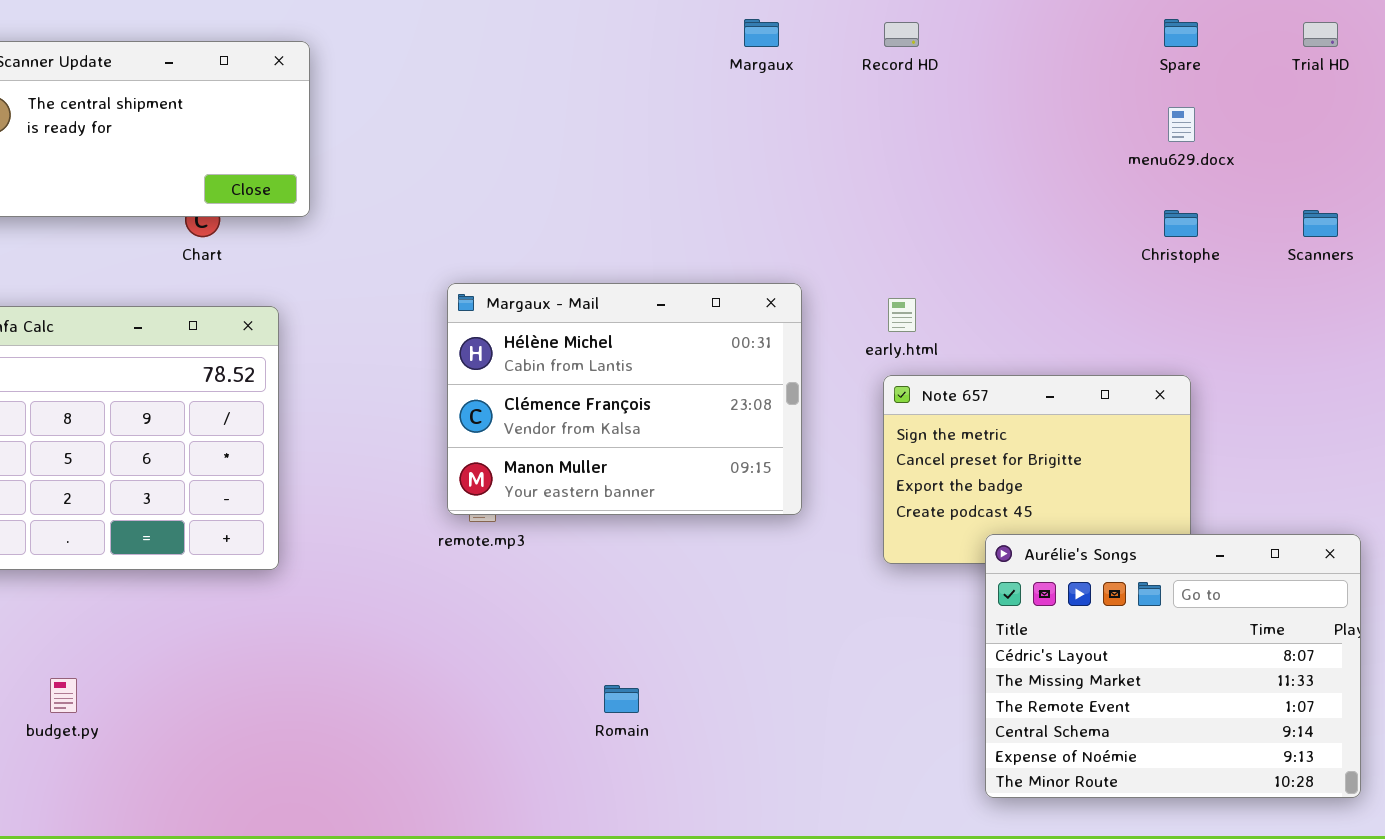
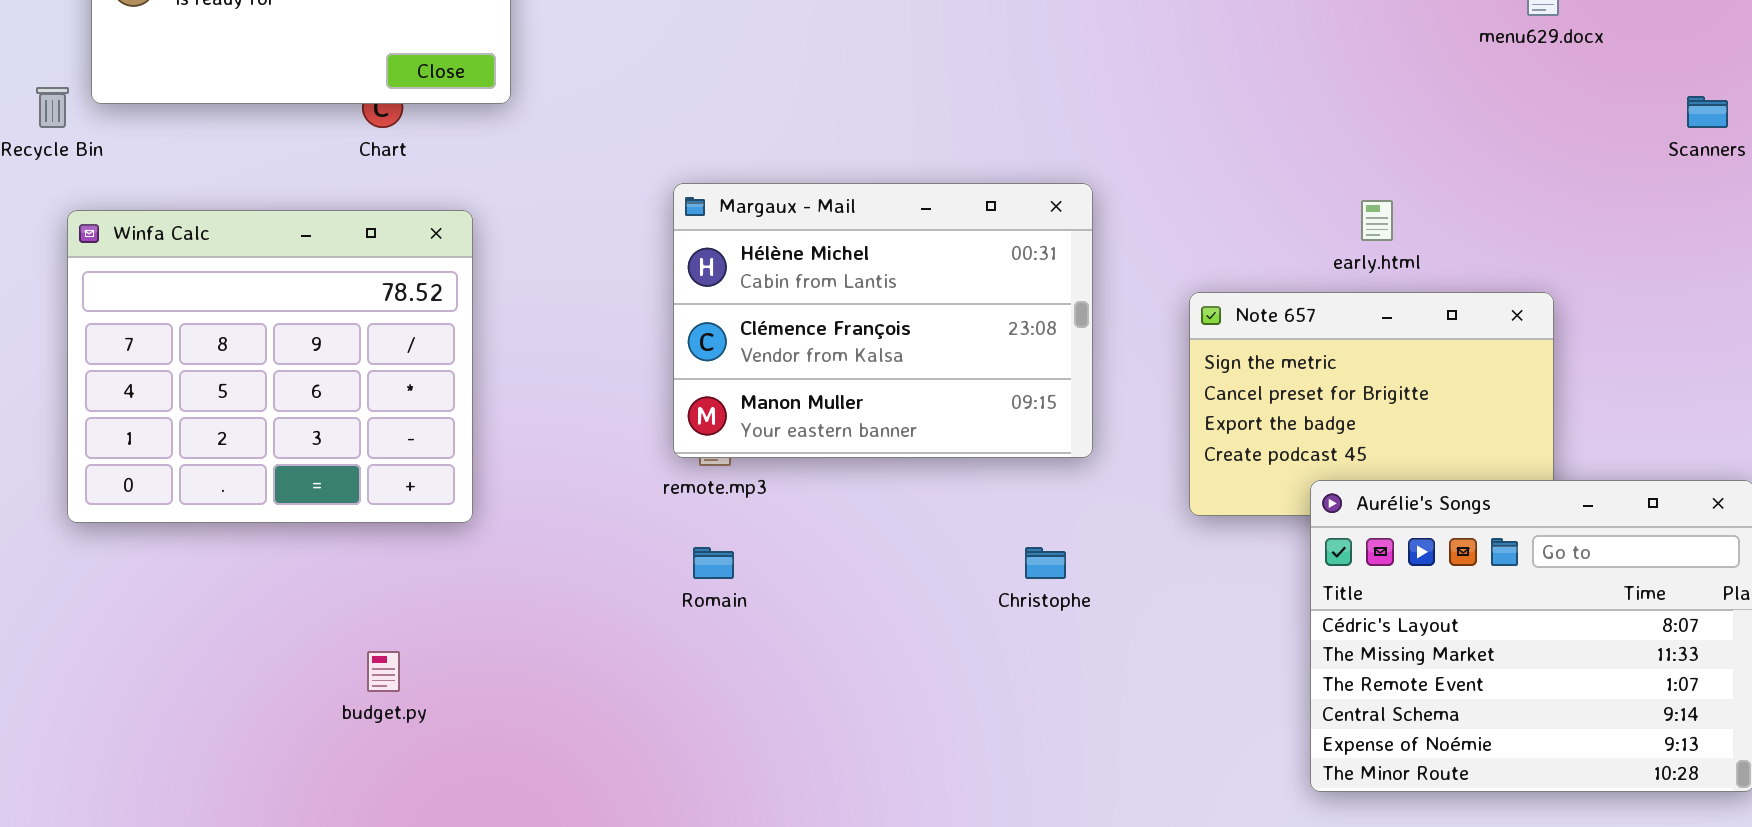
Christophe: [1164,210,1198,237] -> [1025,547,1066,579], moved
early.html: [888,298,916,332] -> [1361,200,1393,241], moved
budget.py: [50,678,77,713] -> [367,651,400,692], moved
Romain: [604,685,639,713] -> [693,547,734,579], moved

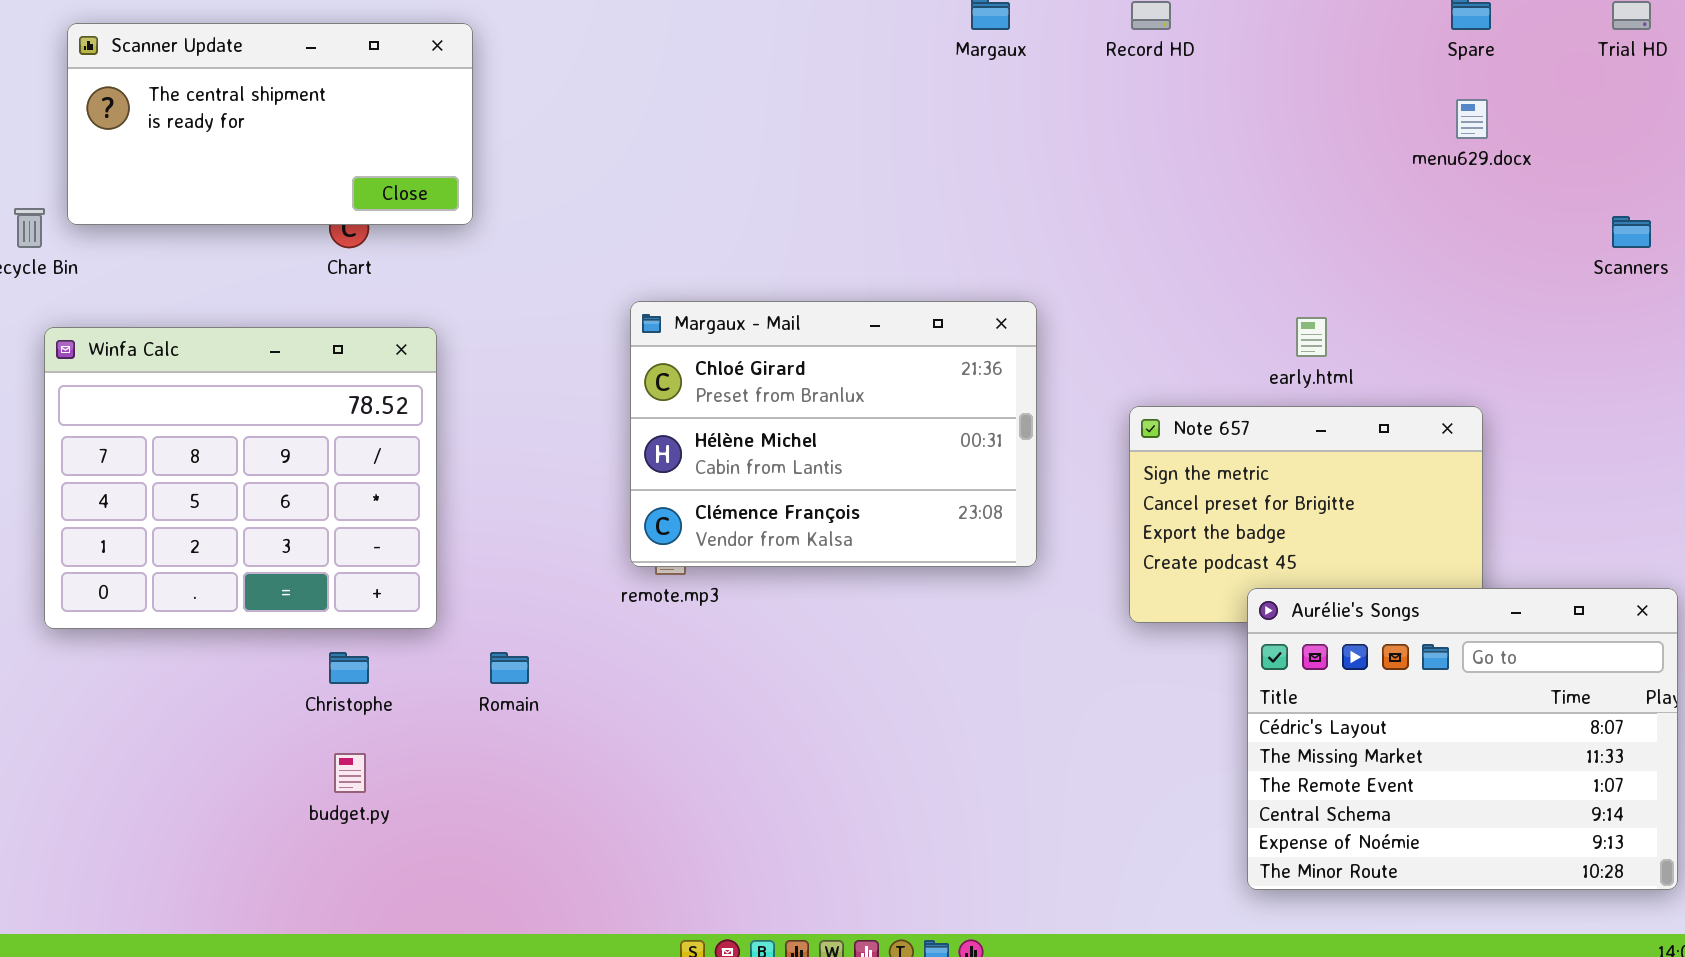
Margaux - Mail: [673,183,1093,458] -> [630,301,1037,567], scrolled up 1 row
Romain: [693,547,734,579] -> [490,652,529,684], moved
Christophe: [1025,547,1066,579] -> [329,652,369,684], moved

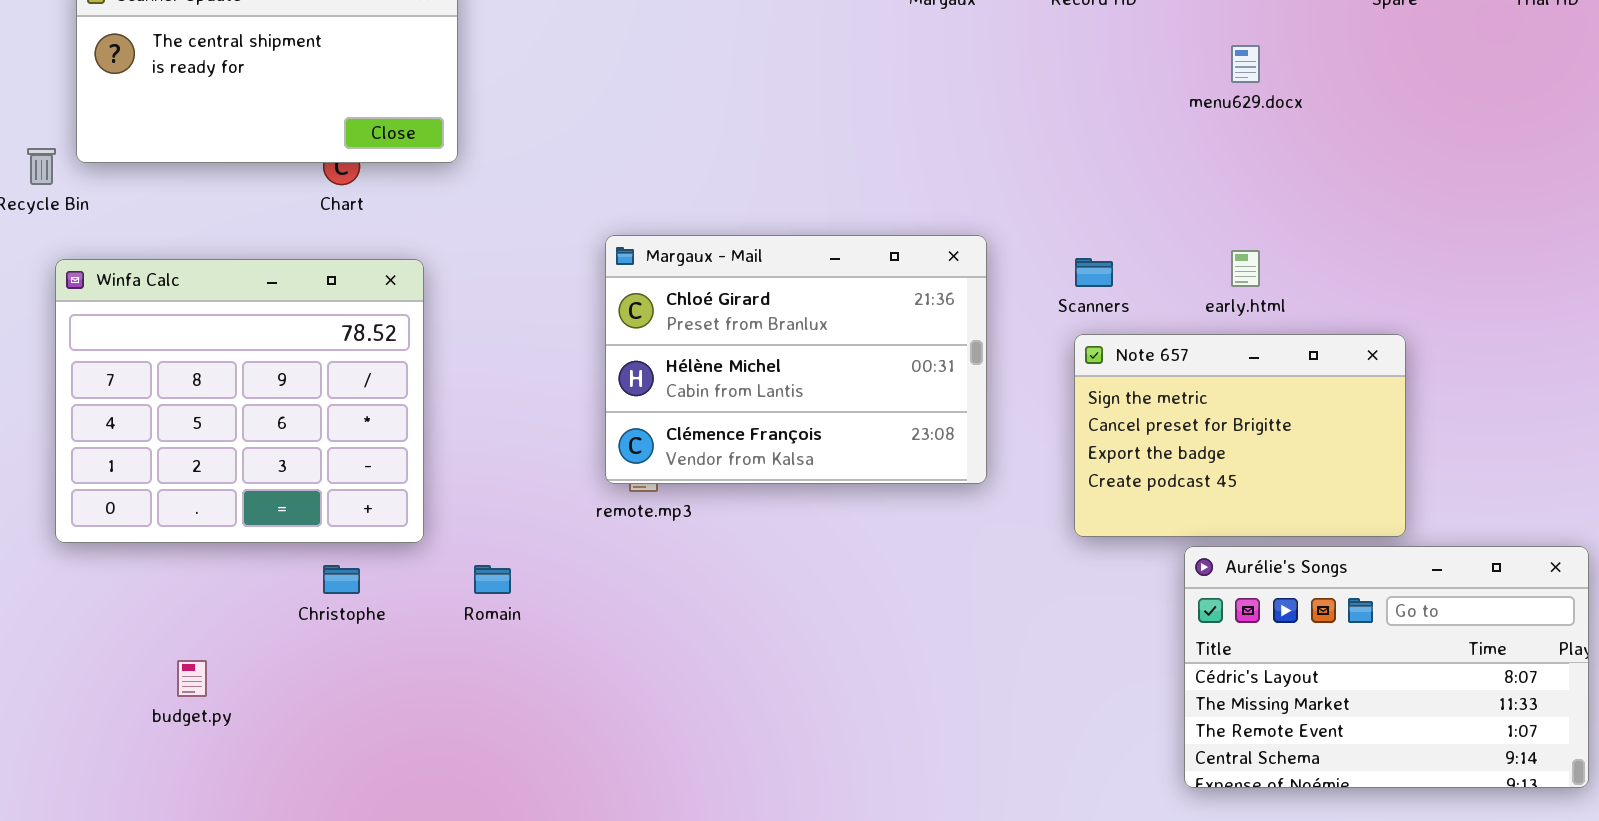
menu629.docx: [1456,99,1488,139] -> [1231,45,1260,83], moved
Scanners: [1612,216,1651,248] -> [1075,258,1113,287], moved
Aurélie's Songs: [1247,588,1678,890] -> [1184,546,1589,788], resized
budget.py: [334,753,366,793] -> [177,660,207,697], moved

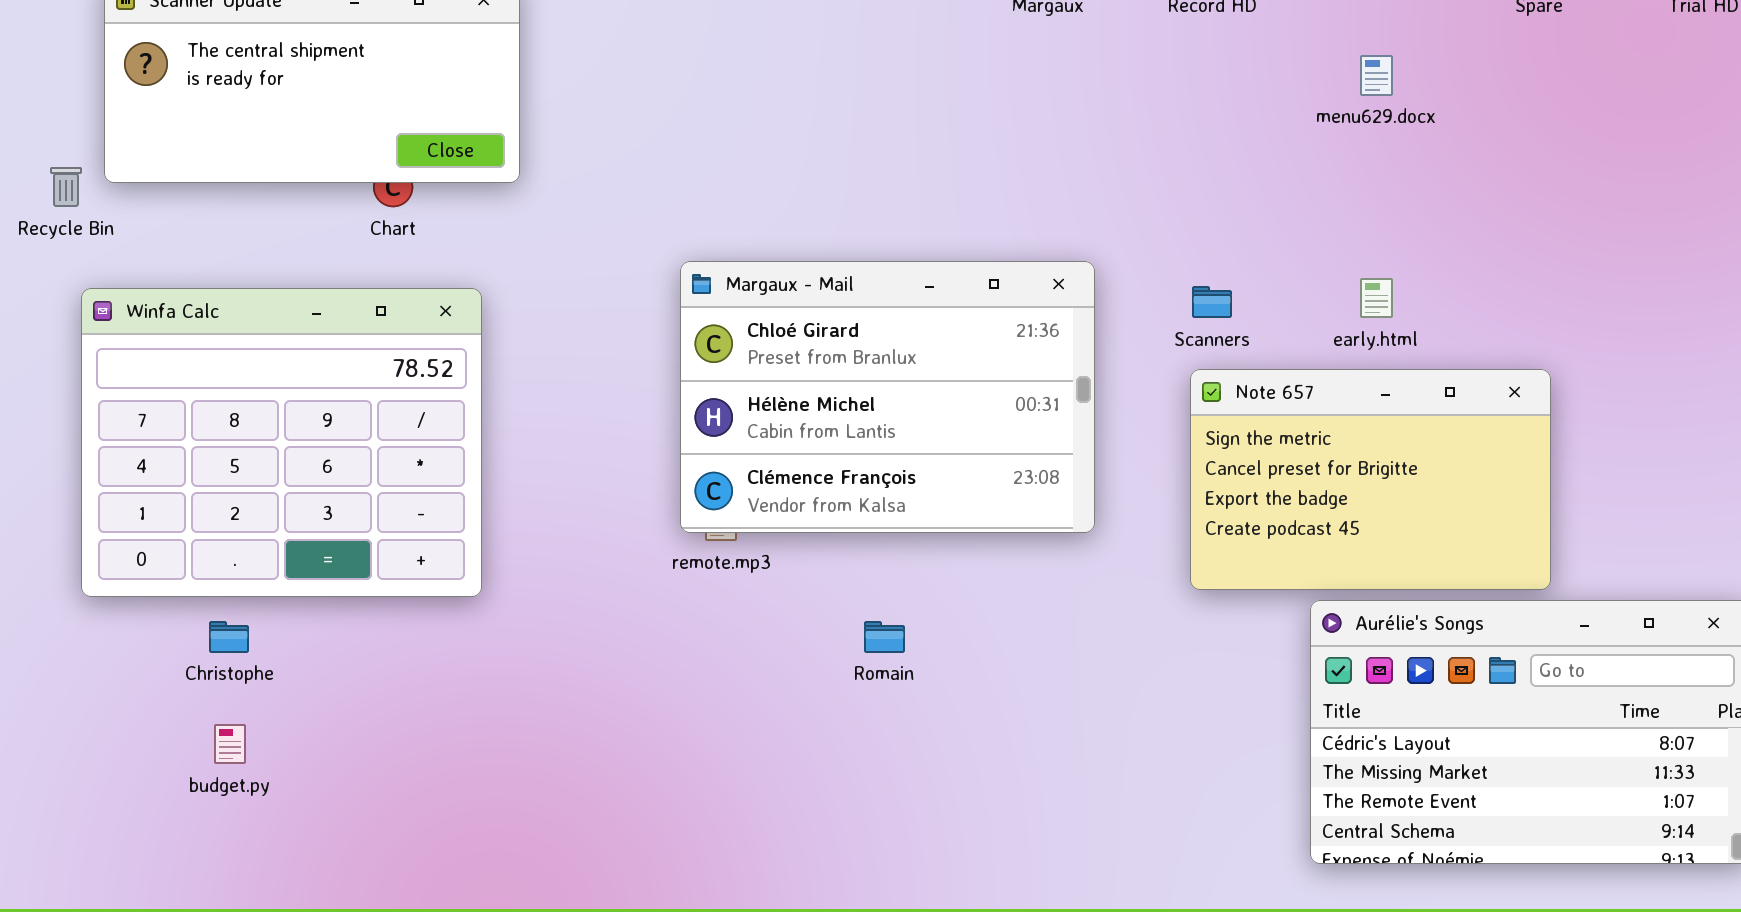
Christophe: [323,565,360,594] -> [209,621,249,653], moved
Romain: [474,565,511,594] -> [864,621,905,653], moved

